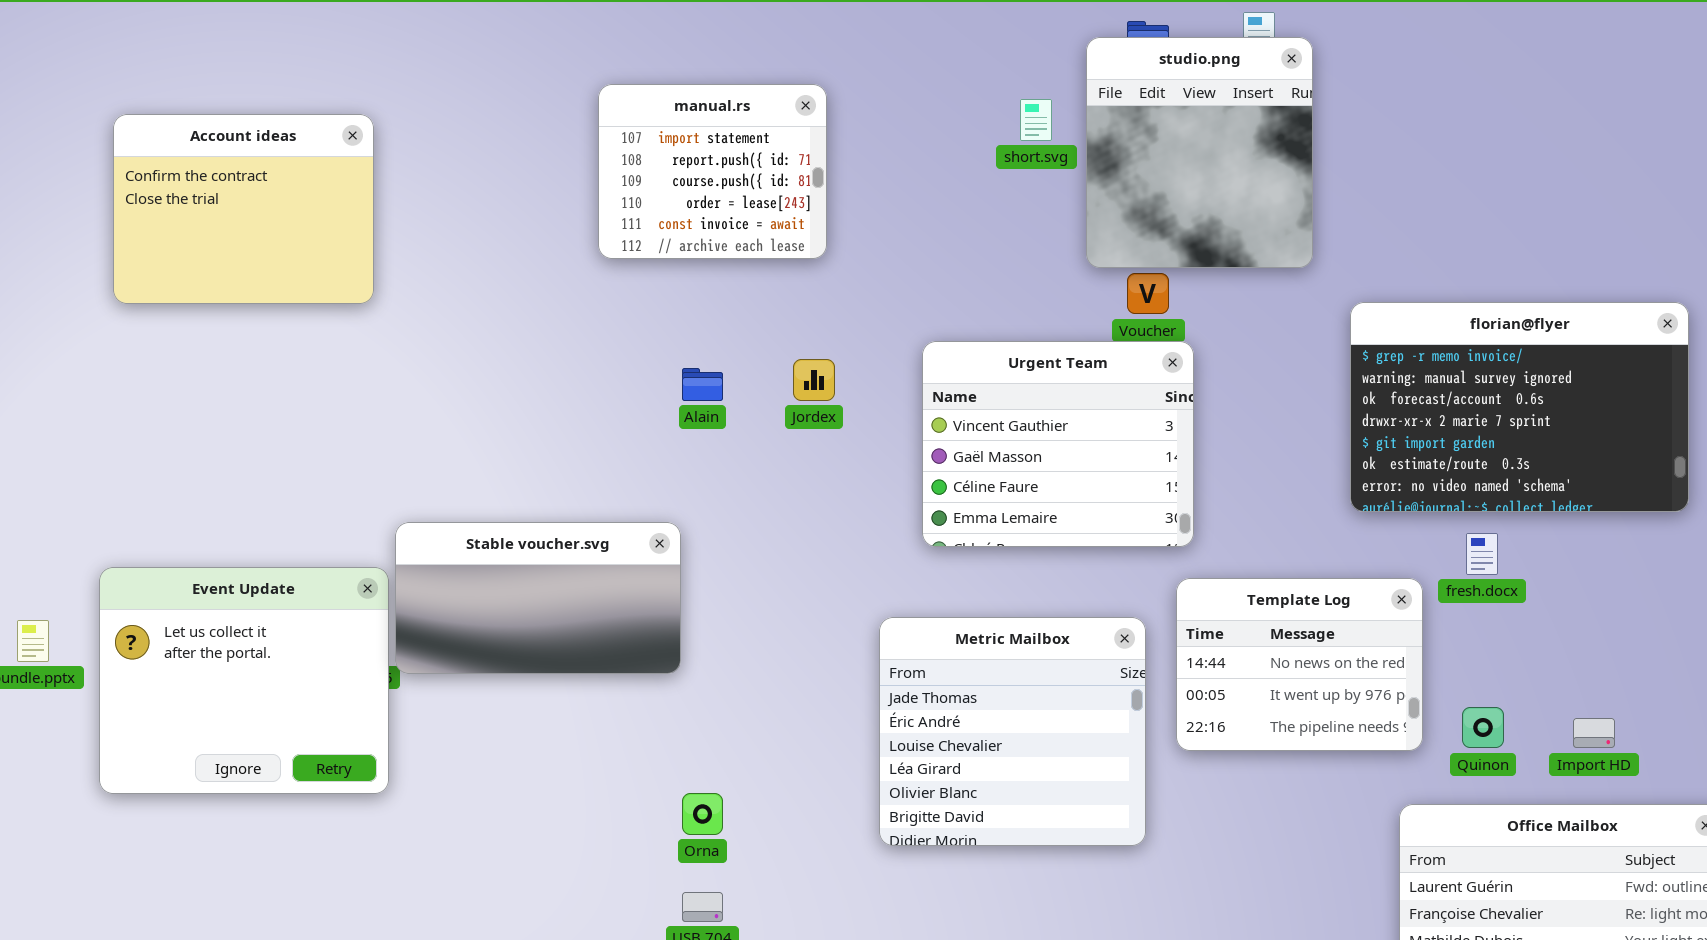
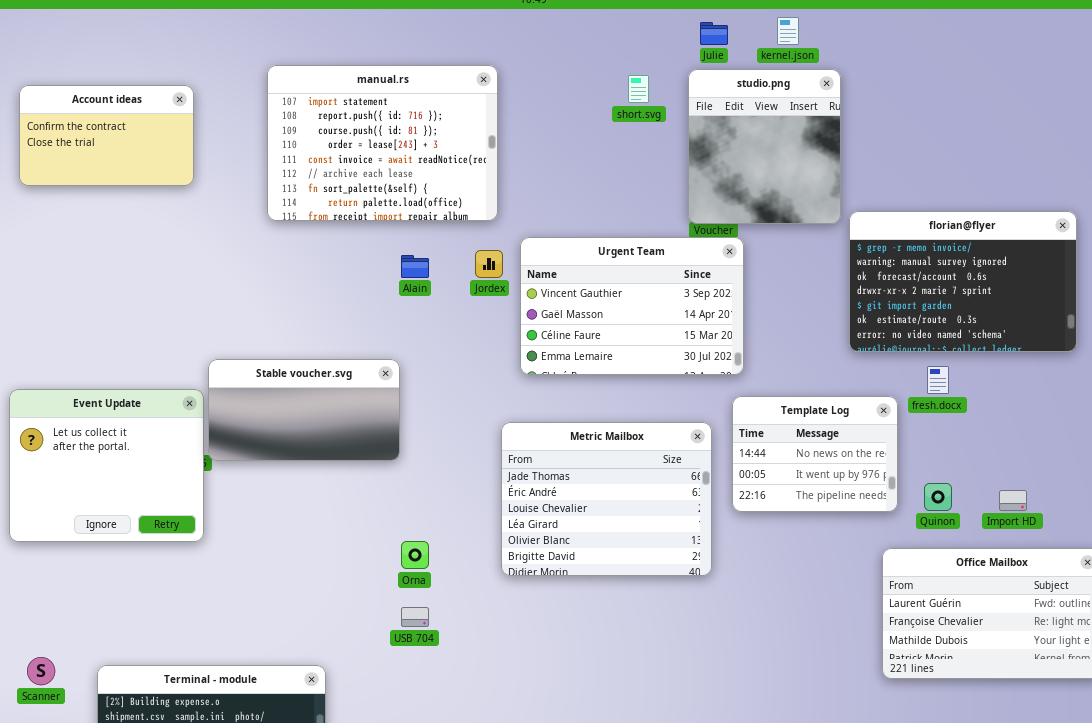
studio.png: [1086,37,1313,268] -> [688,69,841,224], moved
manual.rs: [598,84,827,259] -> [267,65,498,221], resized
Account ideas: [113,114,374,304] -> [19,85,194,186], resized
Urgent Team: [922,341,1194,547] -> [520,237,744,375], resized
Metric Mailbox: [879,617,1146,846] -> [501,422,712,576], resized

